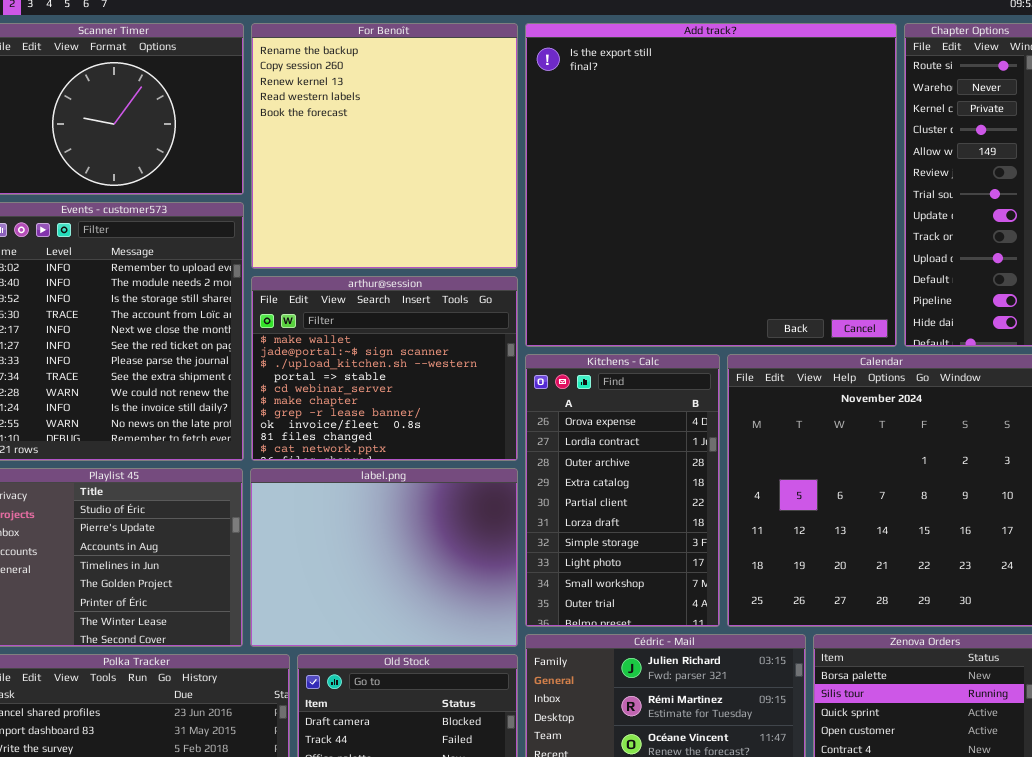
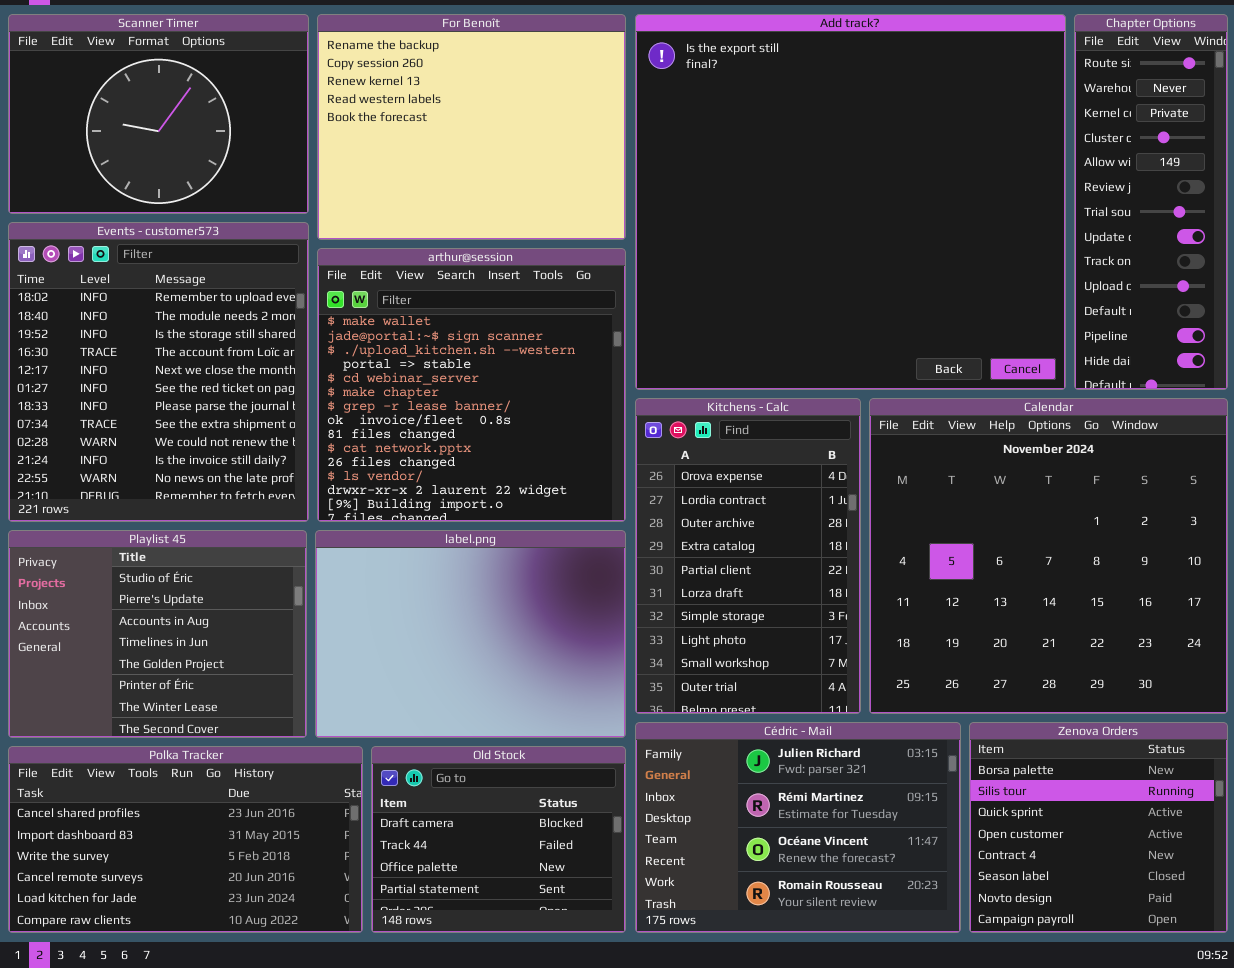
For Benoît: [251,23,518,269] -> [317,14,626,240], resized
arthur@session: [251,276,518,461] -> [317,248,626,522], resized

